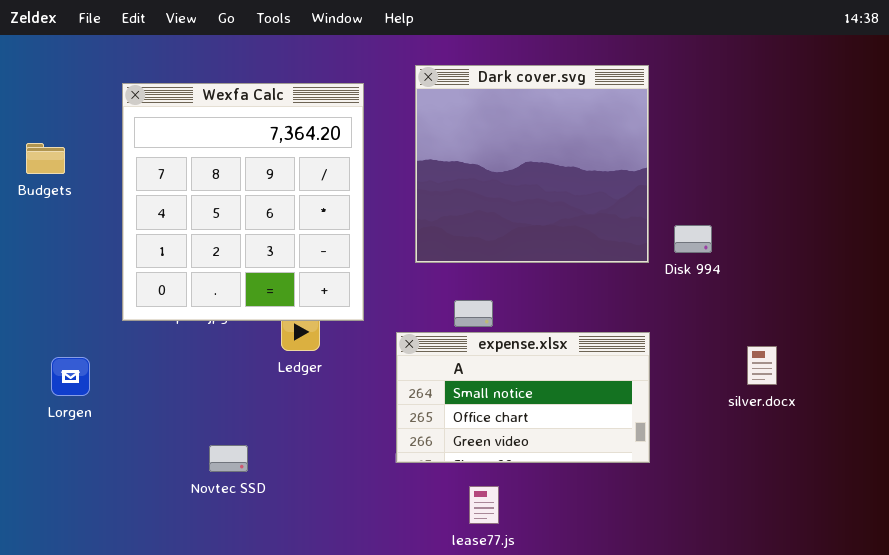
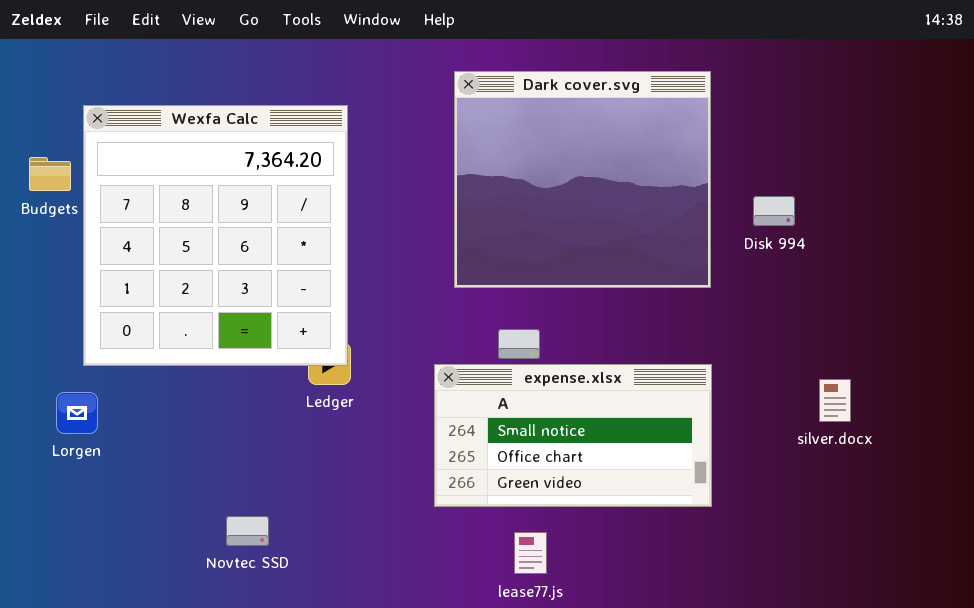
Wexfa Calc: [122,83,364,321] -> [83,105,348,366], moved
Disk 994: [674,225,712,253] -> [753,196,795,226], moved
Novtec SSD: [209,445,248,472] -> [226,516,269,546], moved

